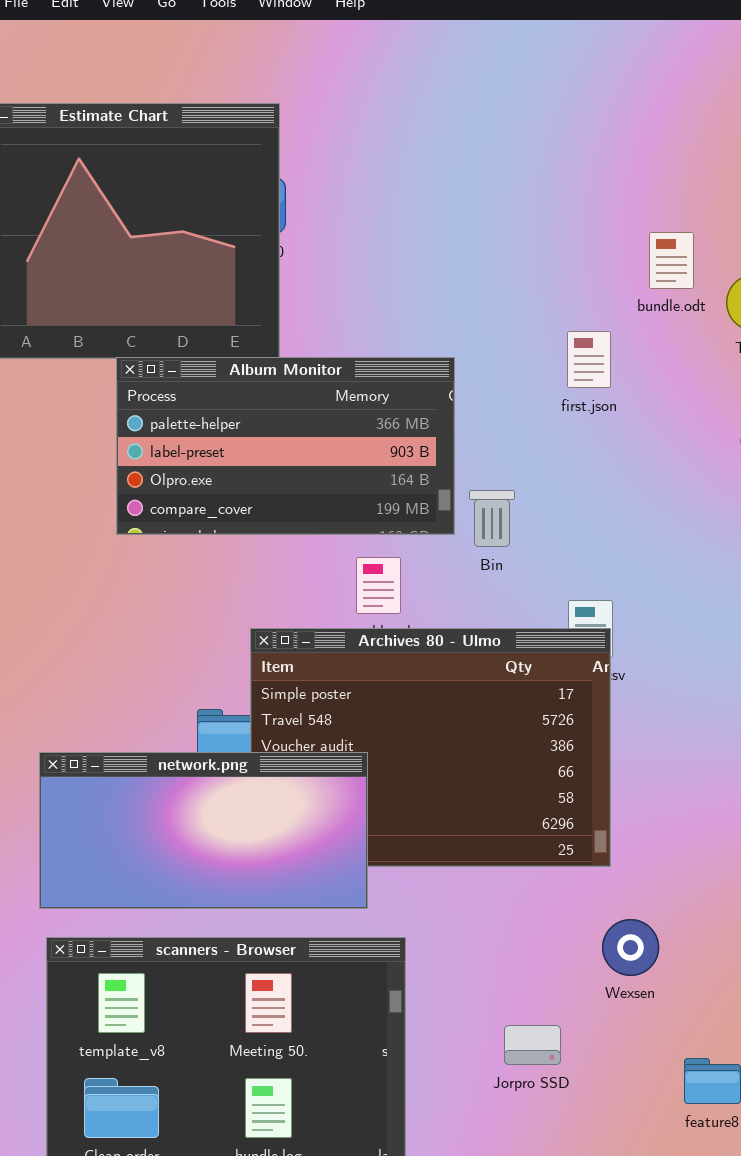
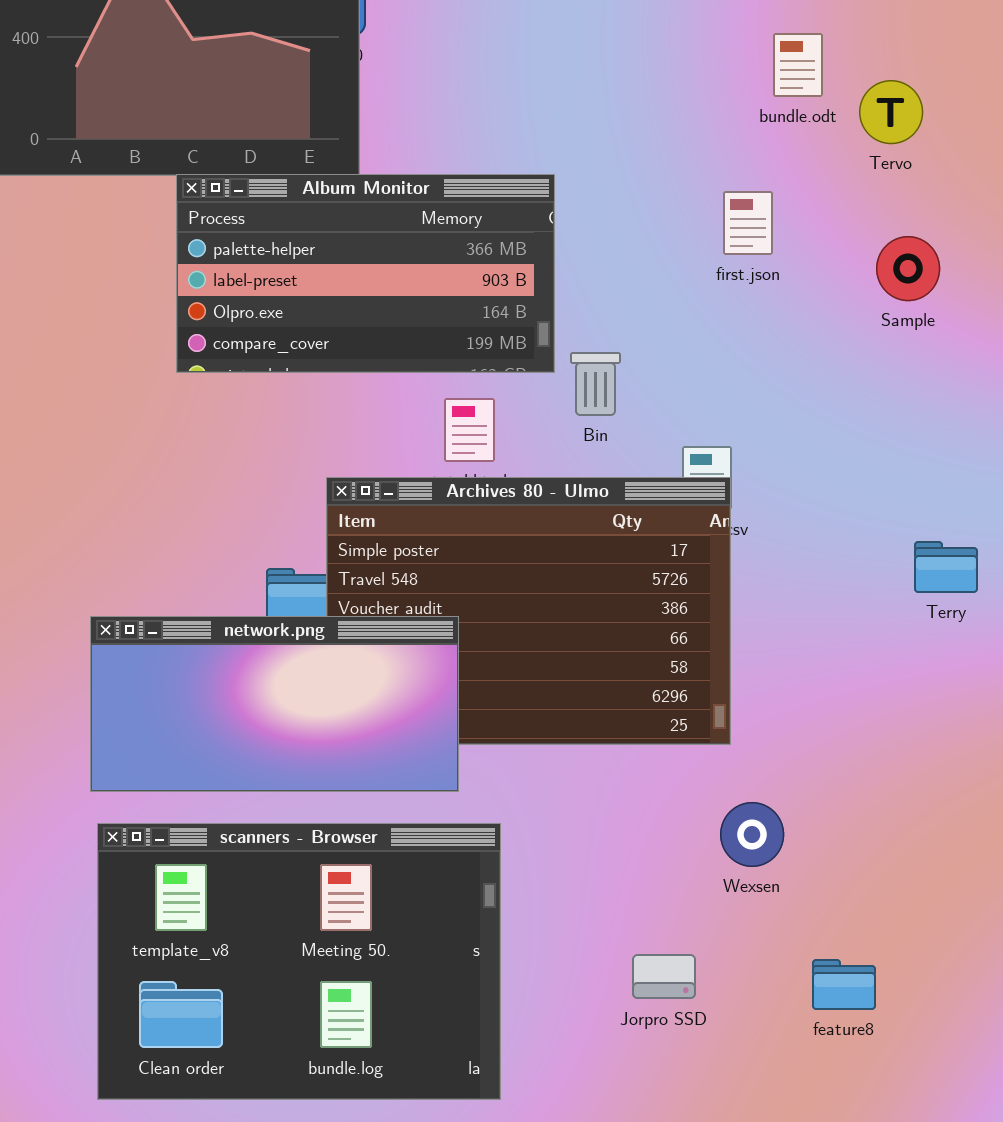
first.json: [567,331,611,388] -> [723,191,773,255], moved
Bin: [469,490,515,547] -> [570,352,621,416], moved
Jorpro SSD: [504,1025,561,1065] -> [632,954,696,999], moved

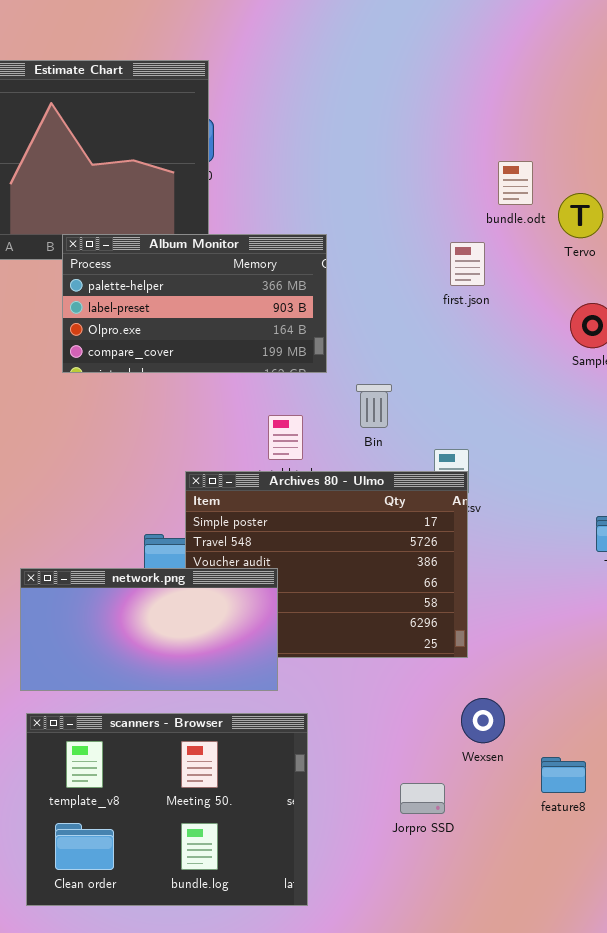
Album Monitor: [176,174,555,373] -> [62,234,327,373], moved
first.json: [723,191,773,255] -> [450,242,485,286], moved
Jorpro SSD: [632,954,696,999] -> [400,783,445,814], moved
feature8: [812,959,876,1010] -> [541,757,586,793], moved

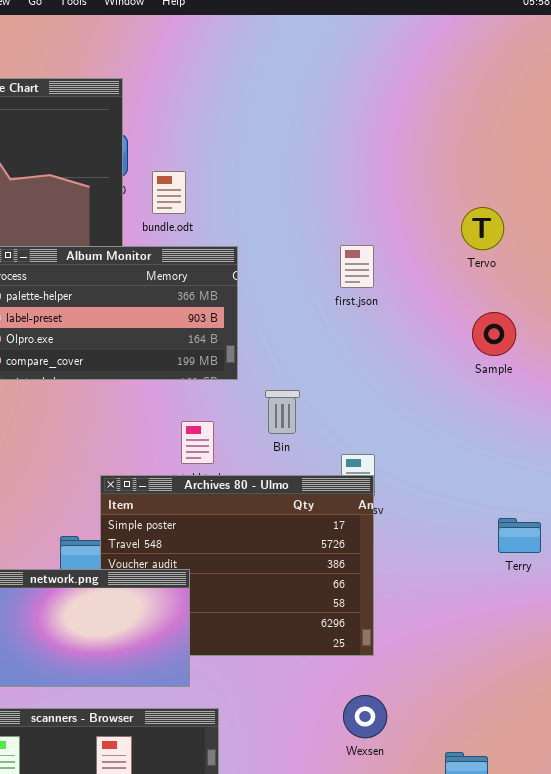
bundle.odt: [498,161,533,205] -> [152,171,186,214], moved
first.json: [450,242,485,286] -> [340,245,374,288], moved
Wexsen: [461,698,505,743] -> [343,695,387,738], moved

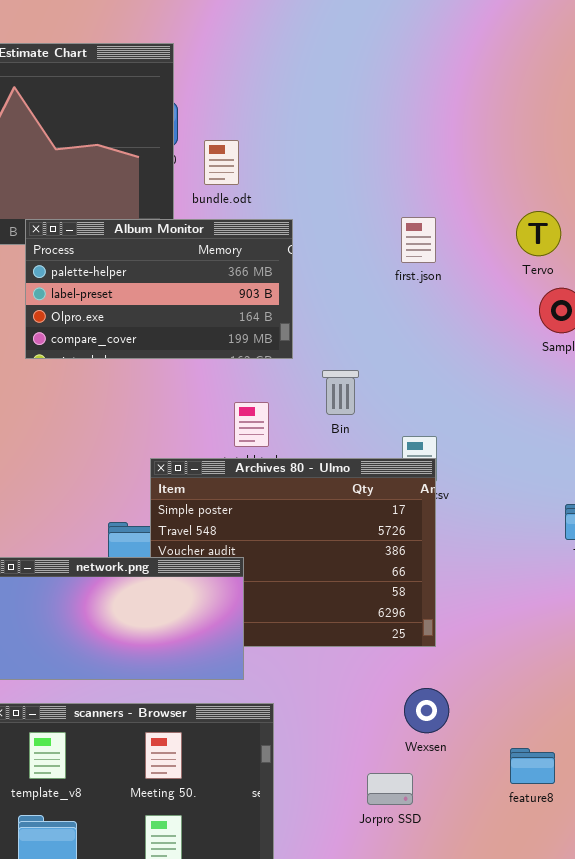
Tervo: [461,207,504,250] -> [516,211,561,256], moved

